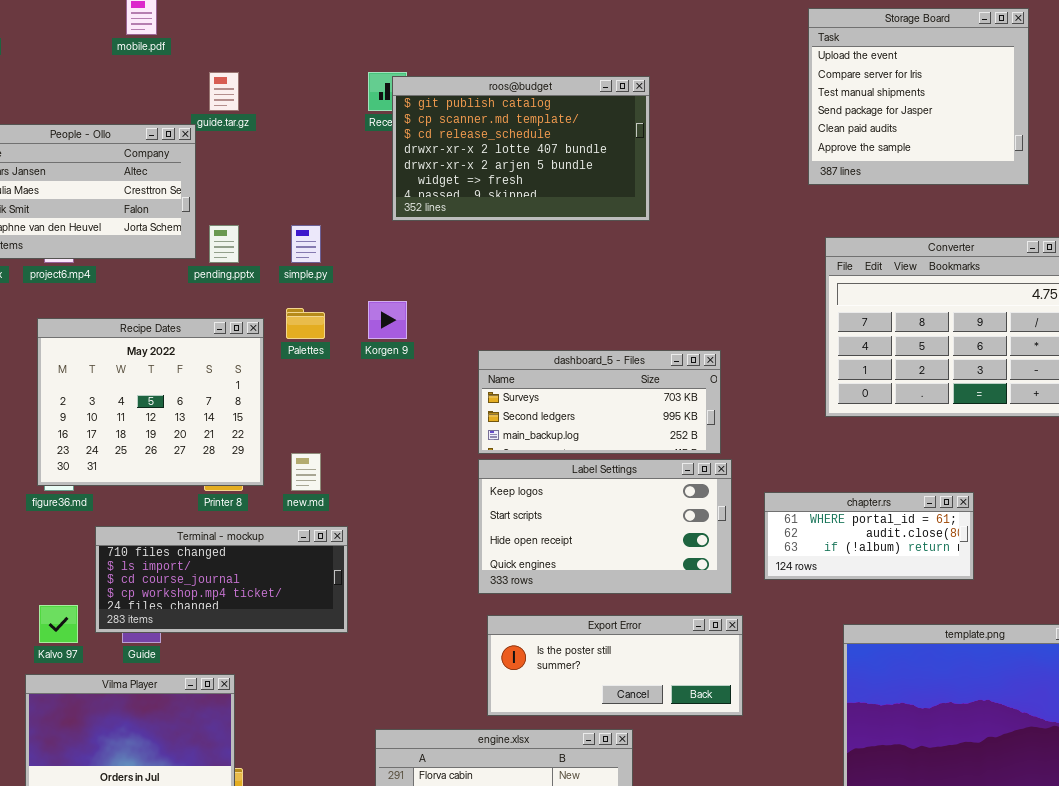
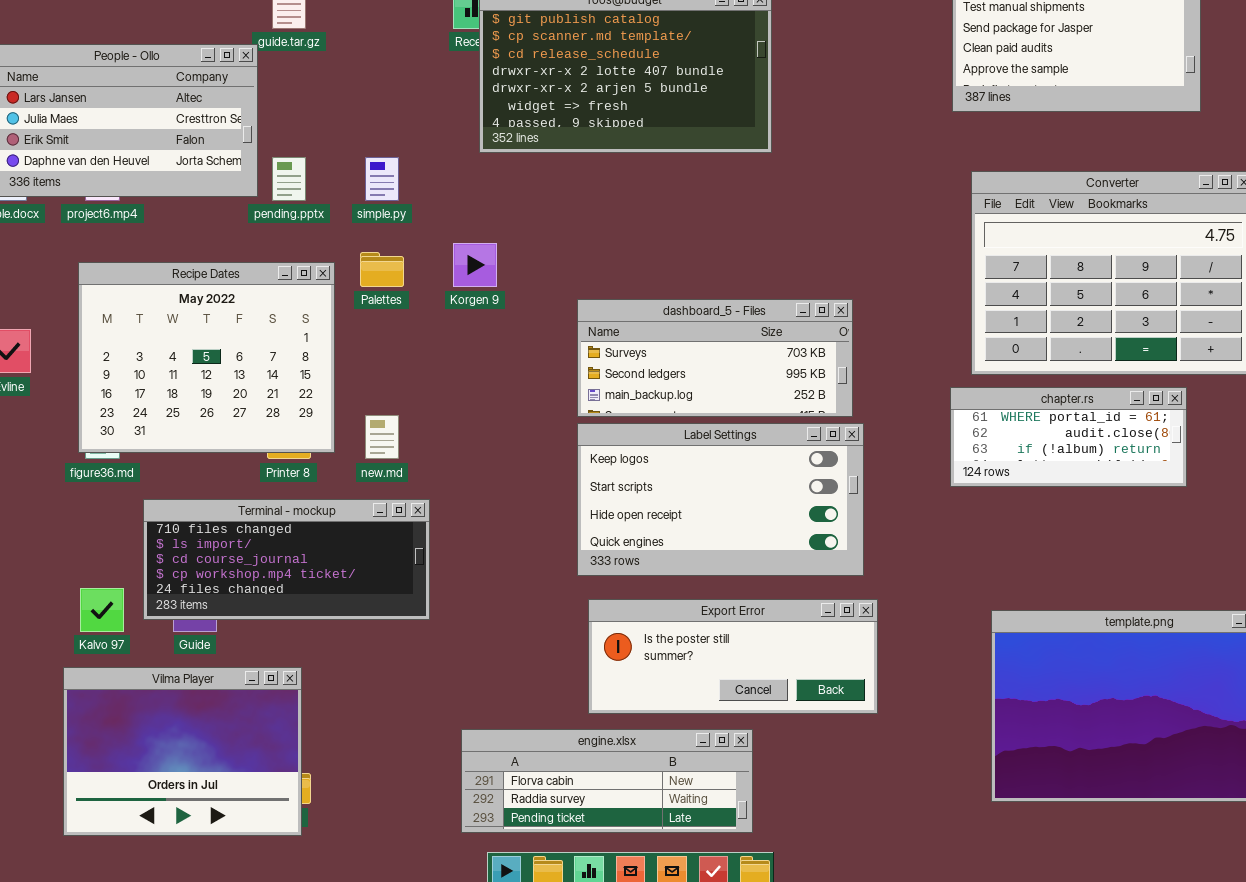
chapter.rs: [764,492,974,580] -> [950,387,1187,487], moved

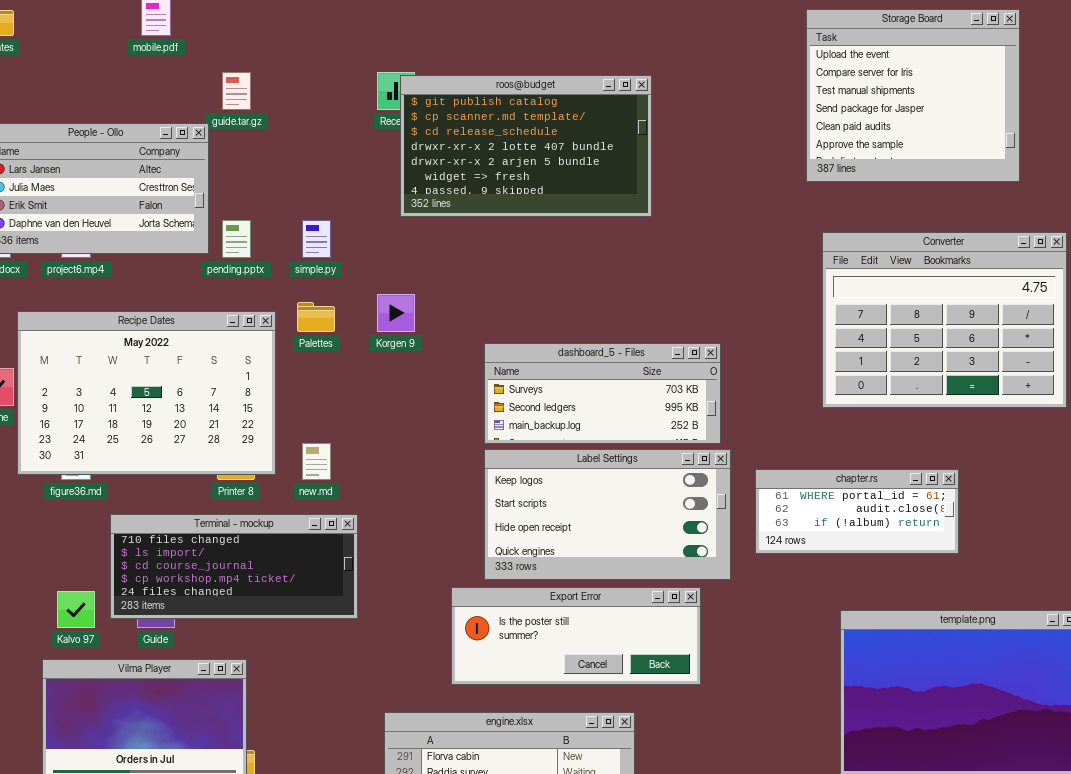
Recipe Dates: [78,262,335,453] -> [17,311,276,475], resized
chapter.rs: [950,387,1187,487] -> [755,469,959,554], moved
Export Error: [588,599,878,714] -> [451,587,701,685], moved

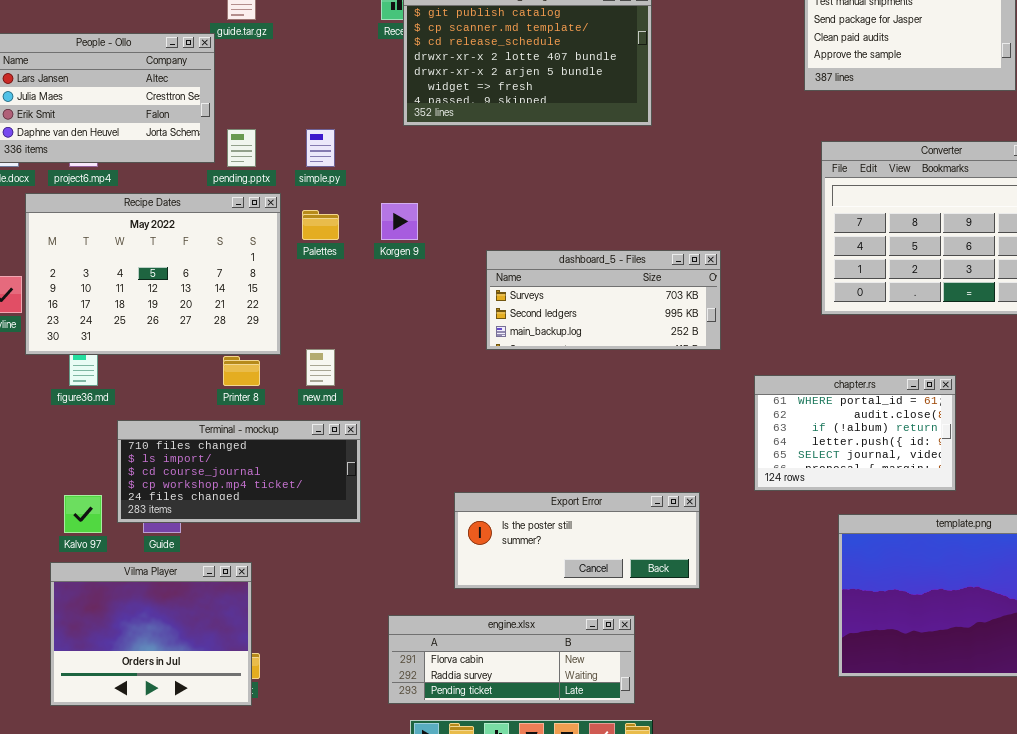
Recipe Dates: [17,311,276,475] -> [25,193,281,355], moved
Label Settings: [484,449,731,580] -> none, closed
chapter.rs: [755,469,959,554] -> [754,375,956,491], resized

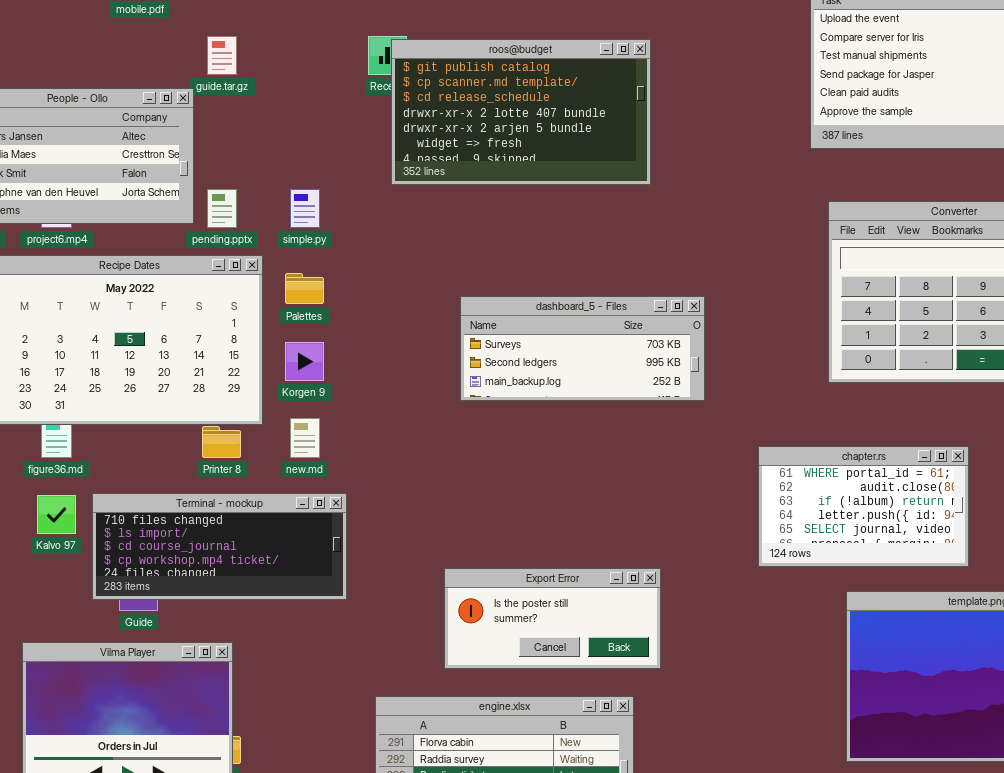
Korgen 9: [381,203,418,240] -> [285,342,324,381], moved
dashboard_5 - Files: [486,250,721,350] -> [460,296,705,401], moved
Export Error: [454,492,700,589] -> [444,568,661,669], resized
Kalvo 97: [64,495,102,533] -> [37,495,76,534], moved

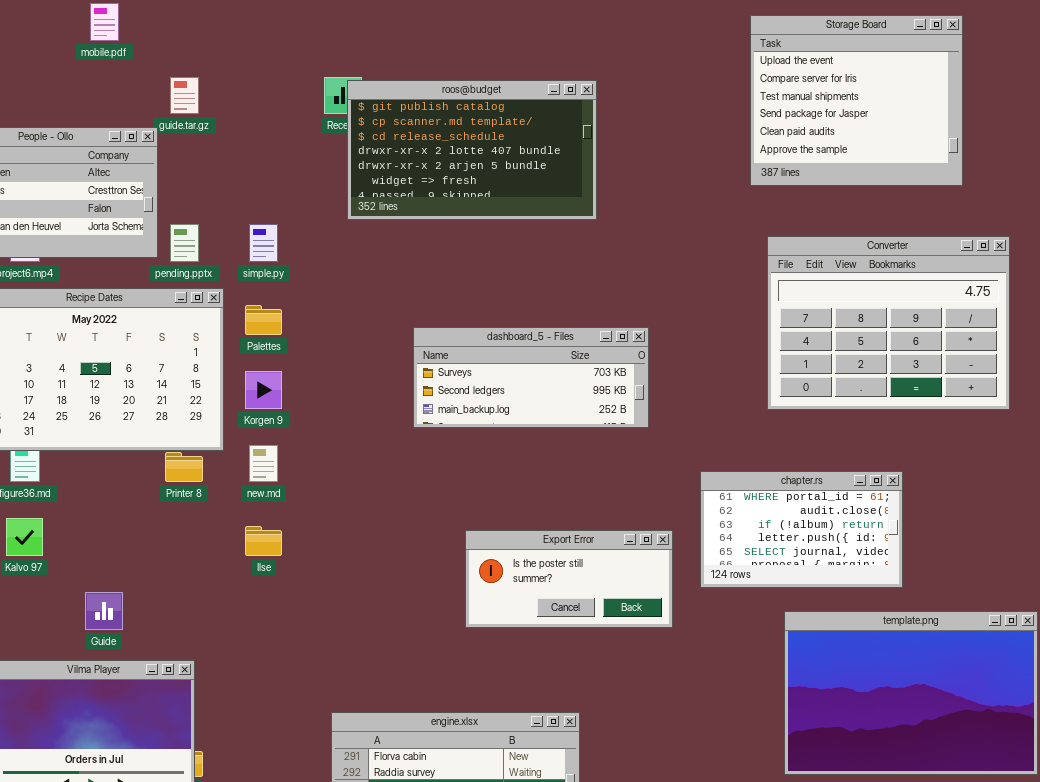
Terminal - mockup: [92,493,347,600] -> none, closed
Export Error: [444,568,661,669] -> [465,530,673,628], moved

